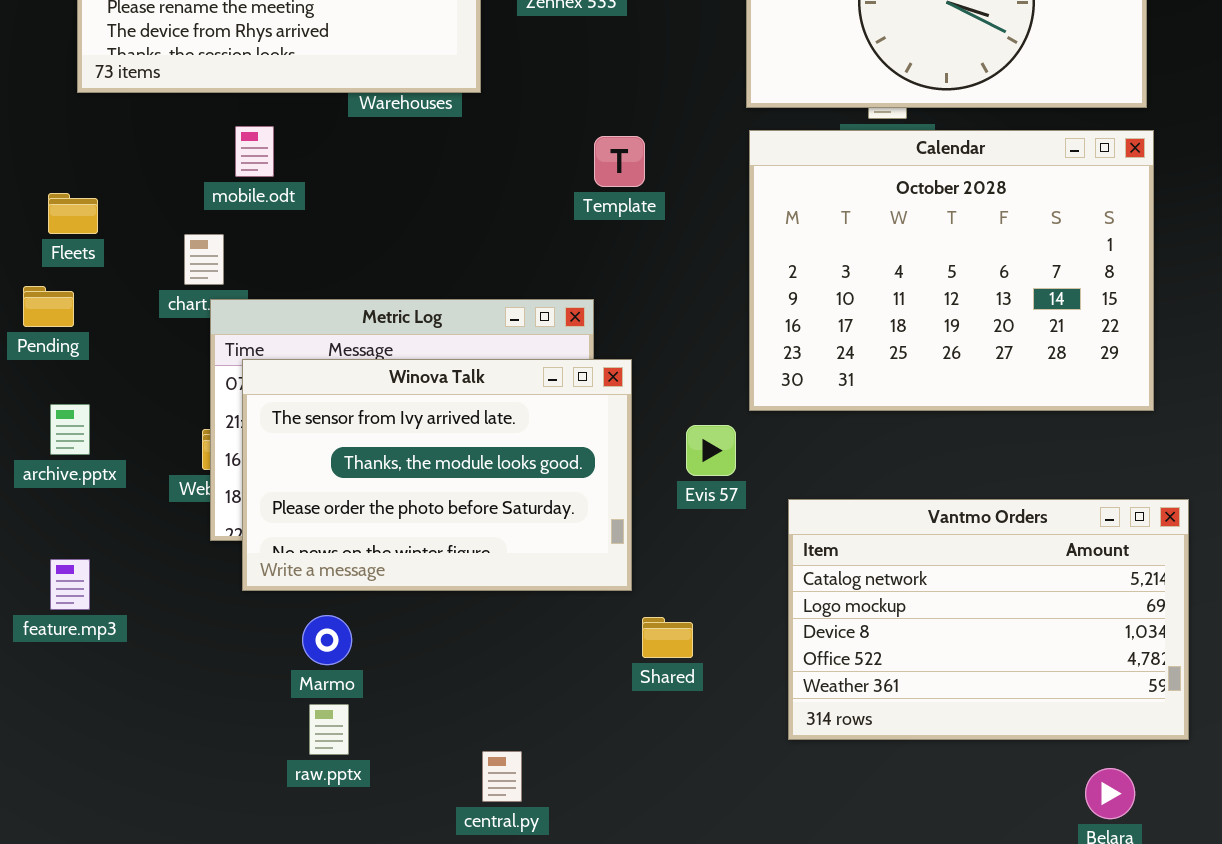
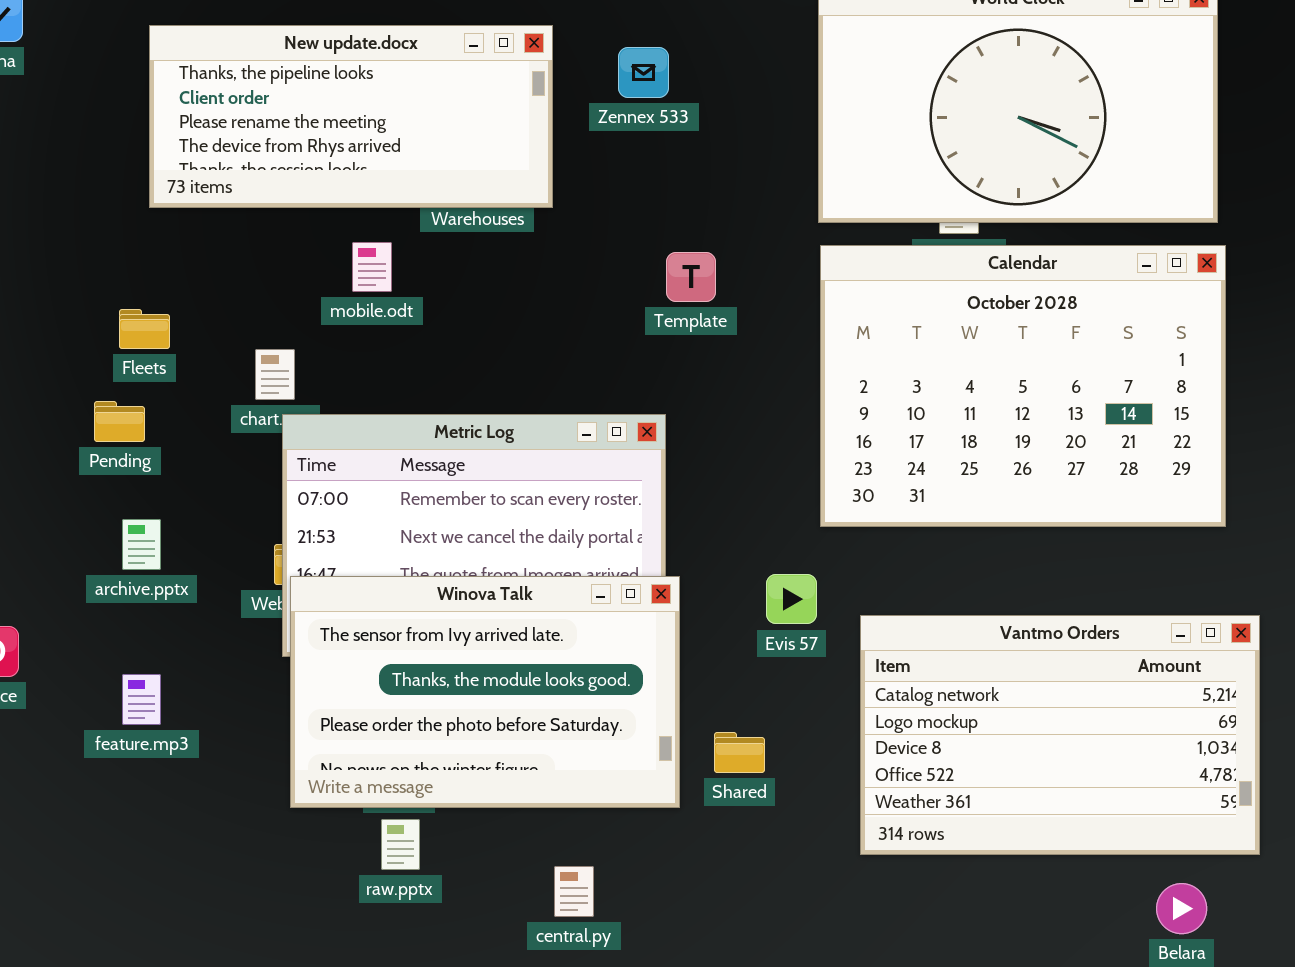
mobile.odt: [235,126,274,177] -> [352,242,392,292], moved
Winova Talk: [242,359,632,591] -> [290,576,680,808], moved
Evis 57: [686,425,736,476] -> [766,574,817,624], moved

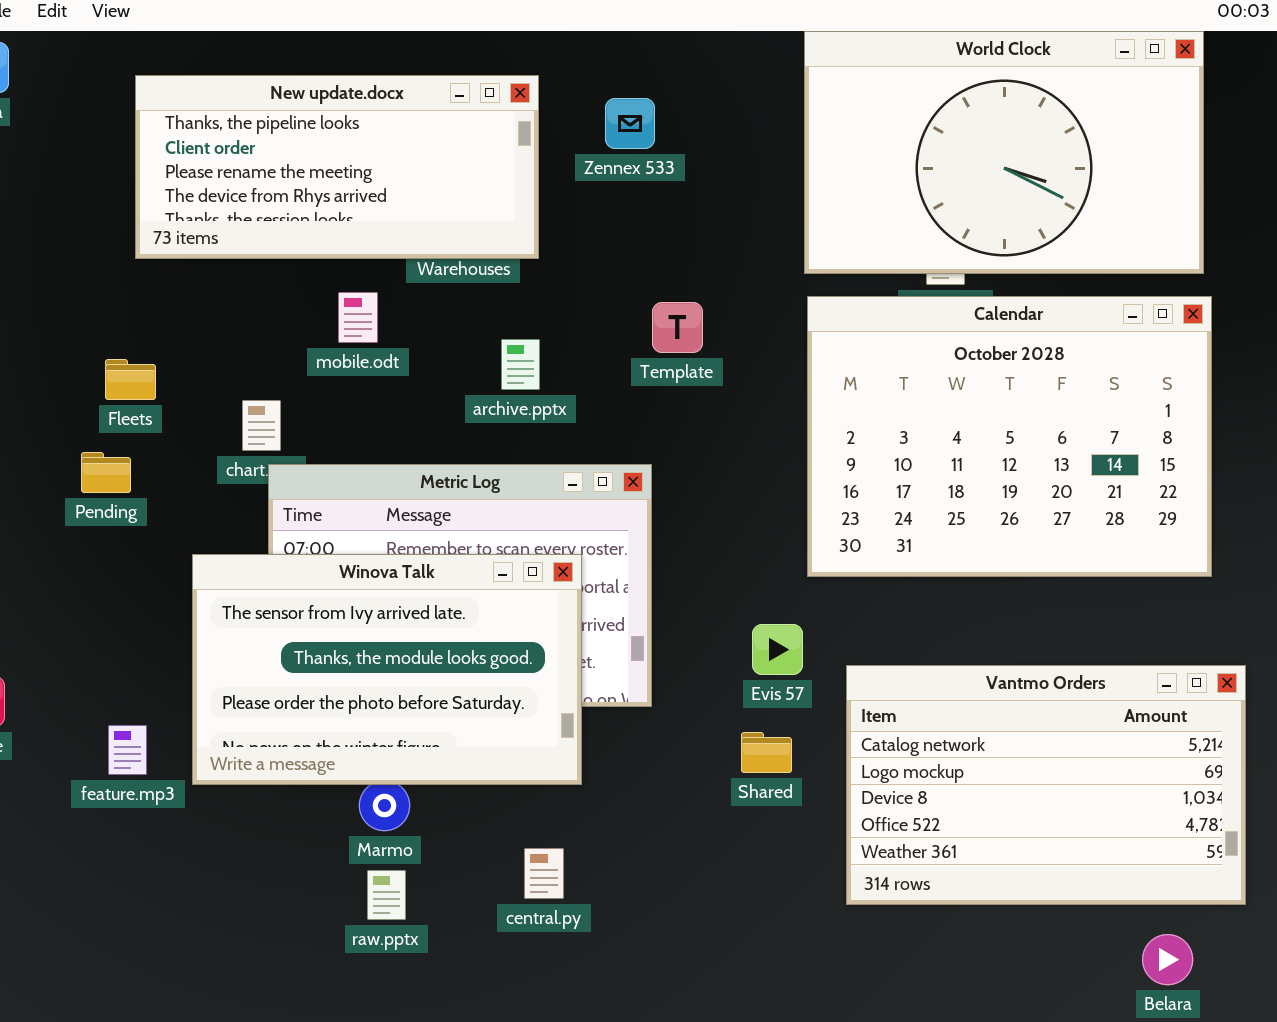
archive.pptx: [122,519,161,570] -> [501,339,540,390], moved
Winova Talk: [290,576,680,808] -> [192,554,582,785], moved
Shared: [714,732,765,773] -> [741,732,792,773], moved
central.py: [554,866,594,917] -> [524,848,564,899], moved

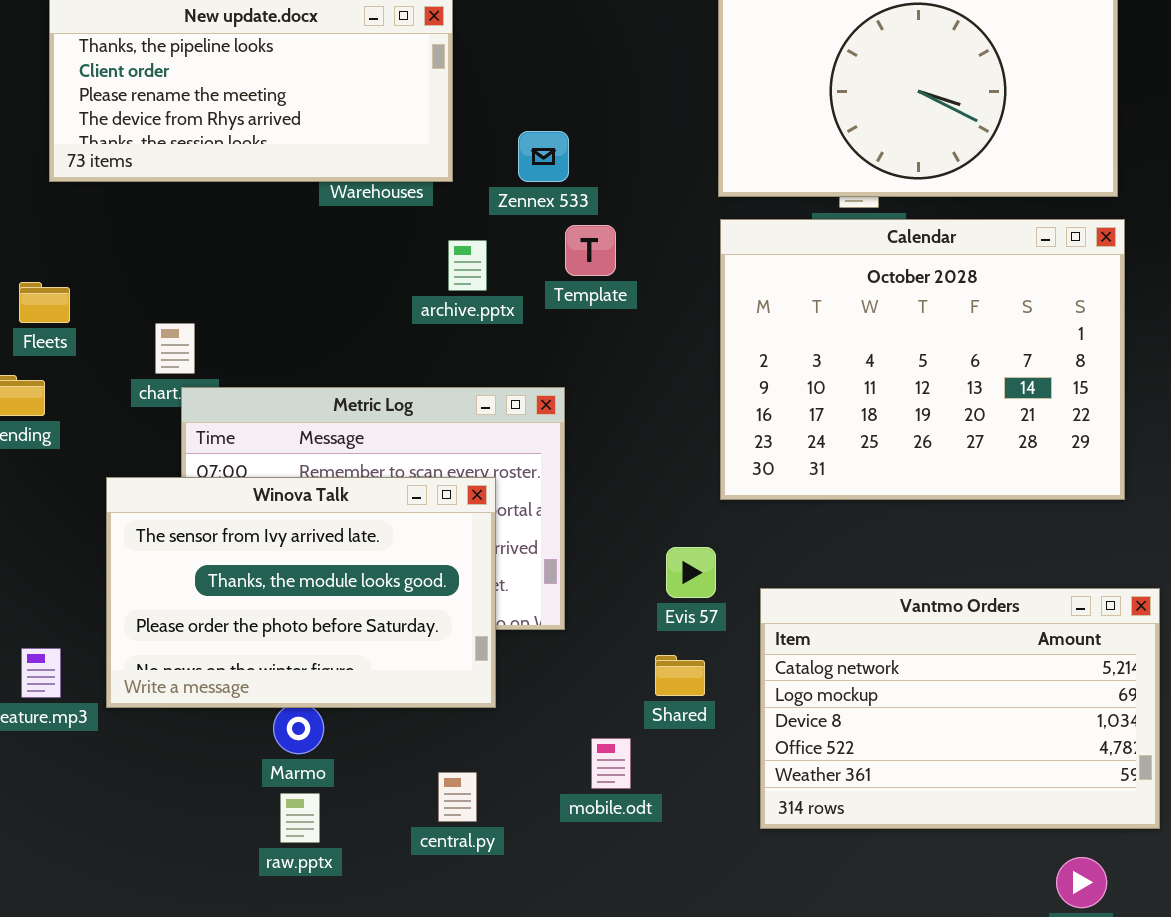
Zennex 533: [605,98,655,149] -> [518,131,569,182], moved
mobile.odt: [338,292,378,343] -> [591,738,631,789], moved
archive.pptx: [501,339,540,390] -> [448,240,487,291], moved

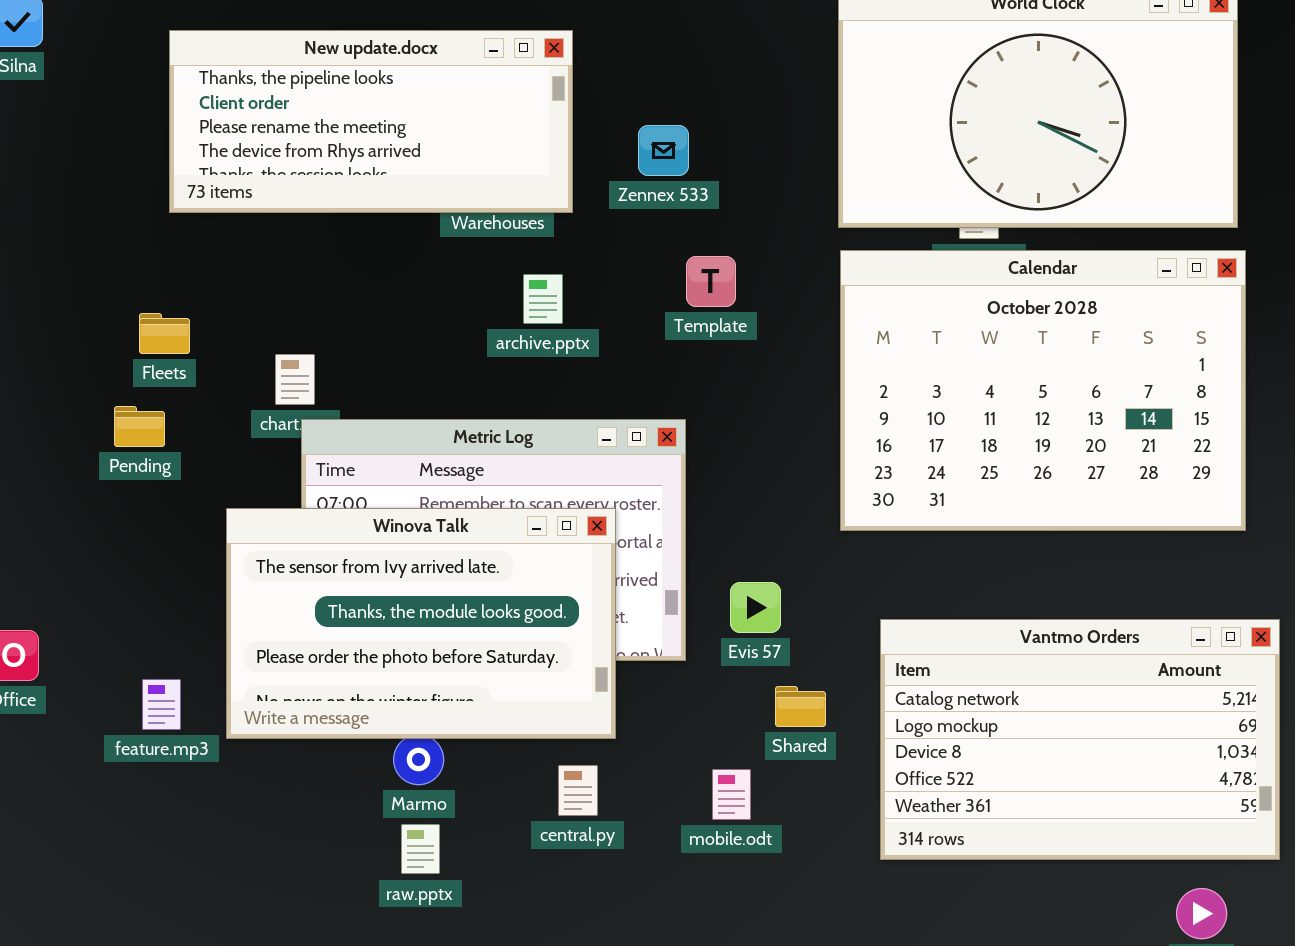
Zennex 533: [518,131,569,182] -> [638,125,689,176], moved
archive.pptx: [448,240,487,291] -> [523,274,563,324], moved
Evis 57: [666,547,716,598] -> [730,582,781,633], moved
central.py: [438,772,477,822] -> [558,765,598,816], moved

